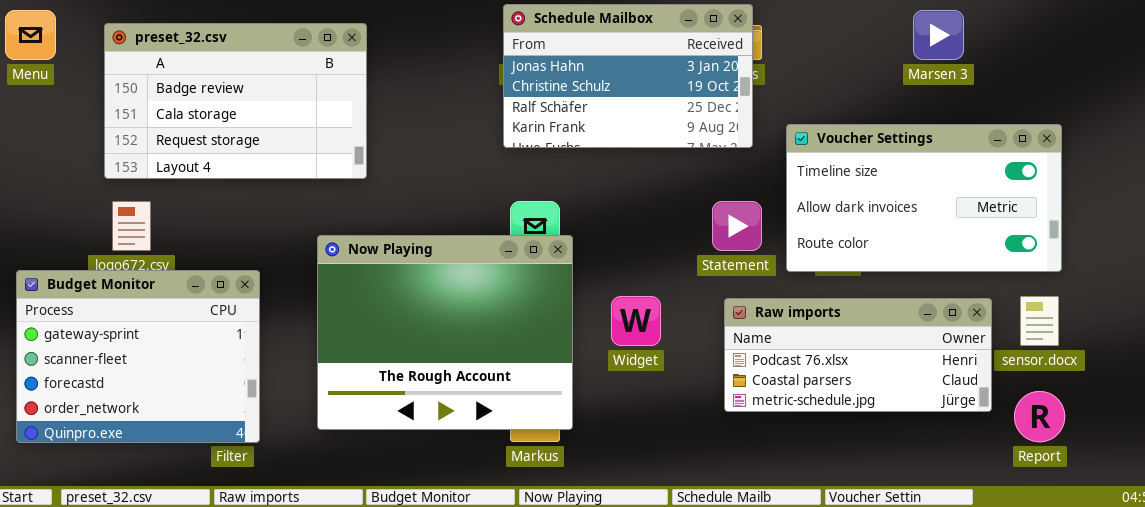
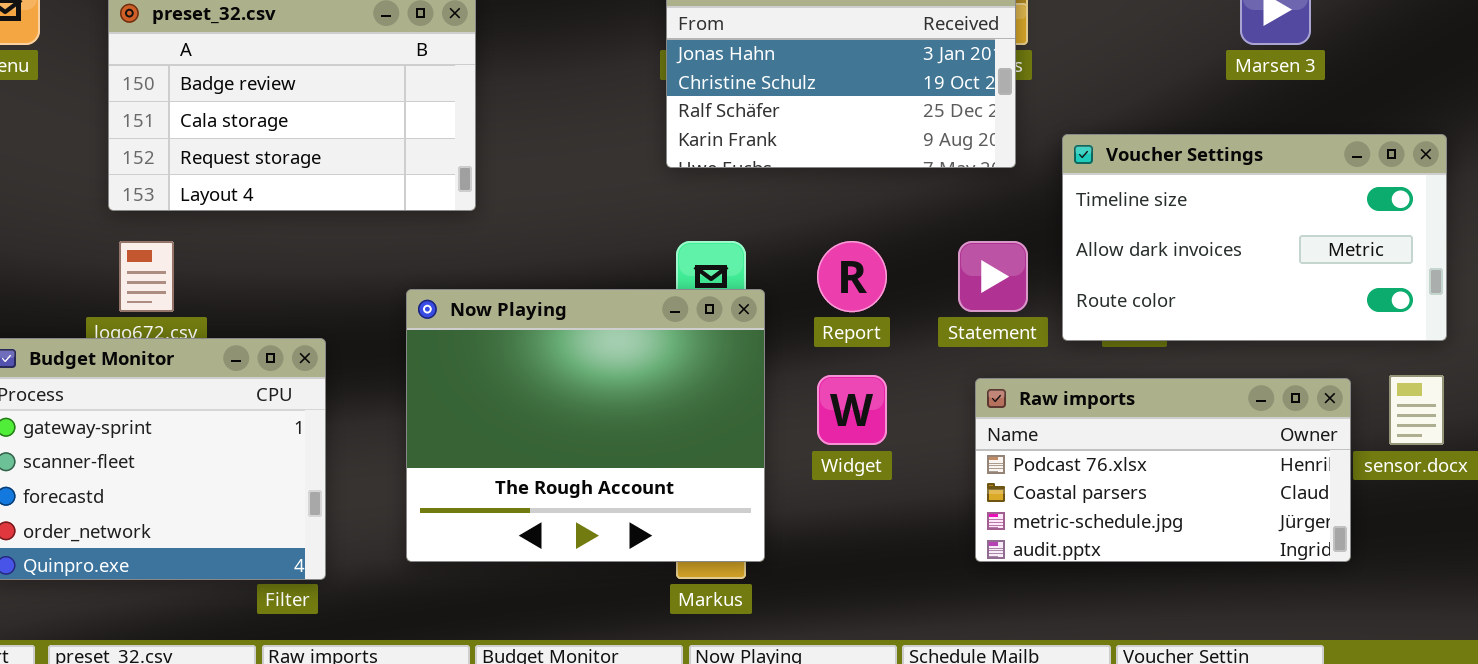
Raw imports: [724,298,992,412] -> [975,378,1351,562], resized
Report: [1014,391,1065,442] -> [817,241,887,312], moved

